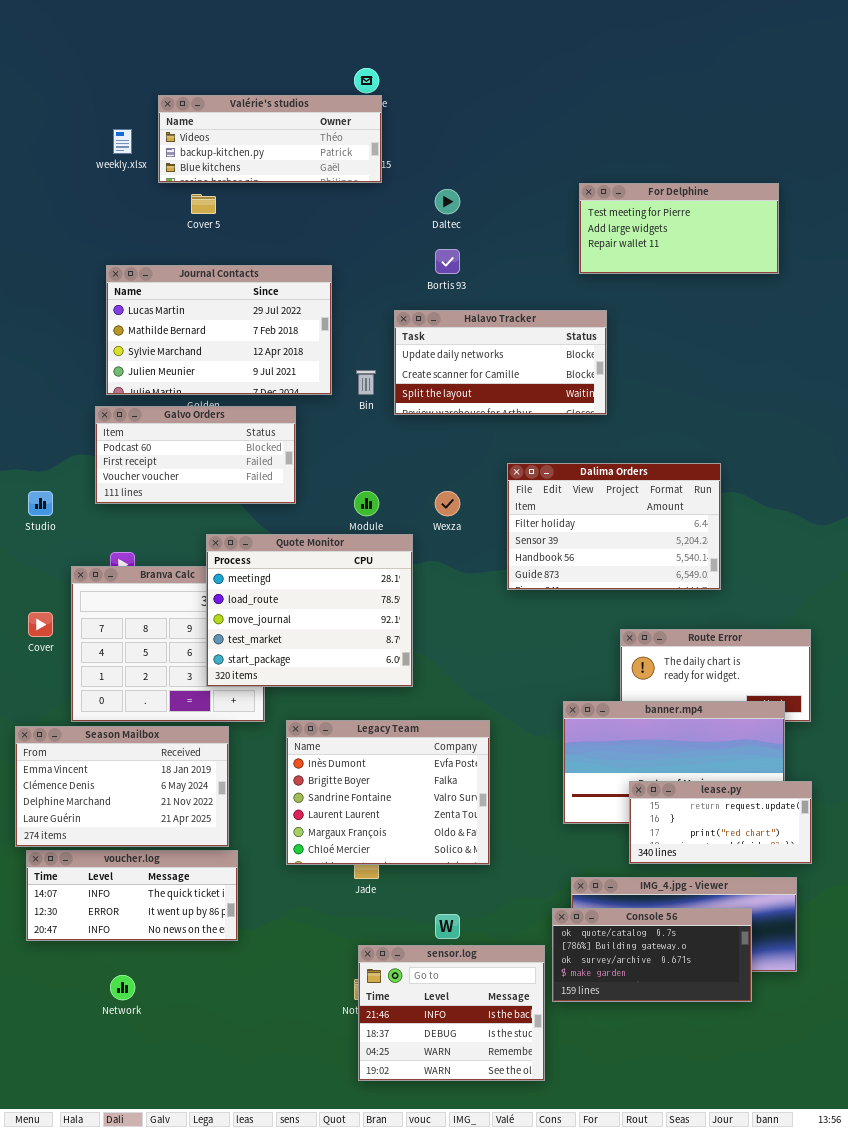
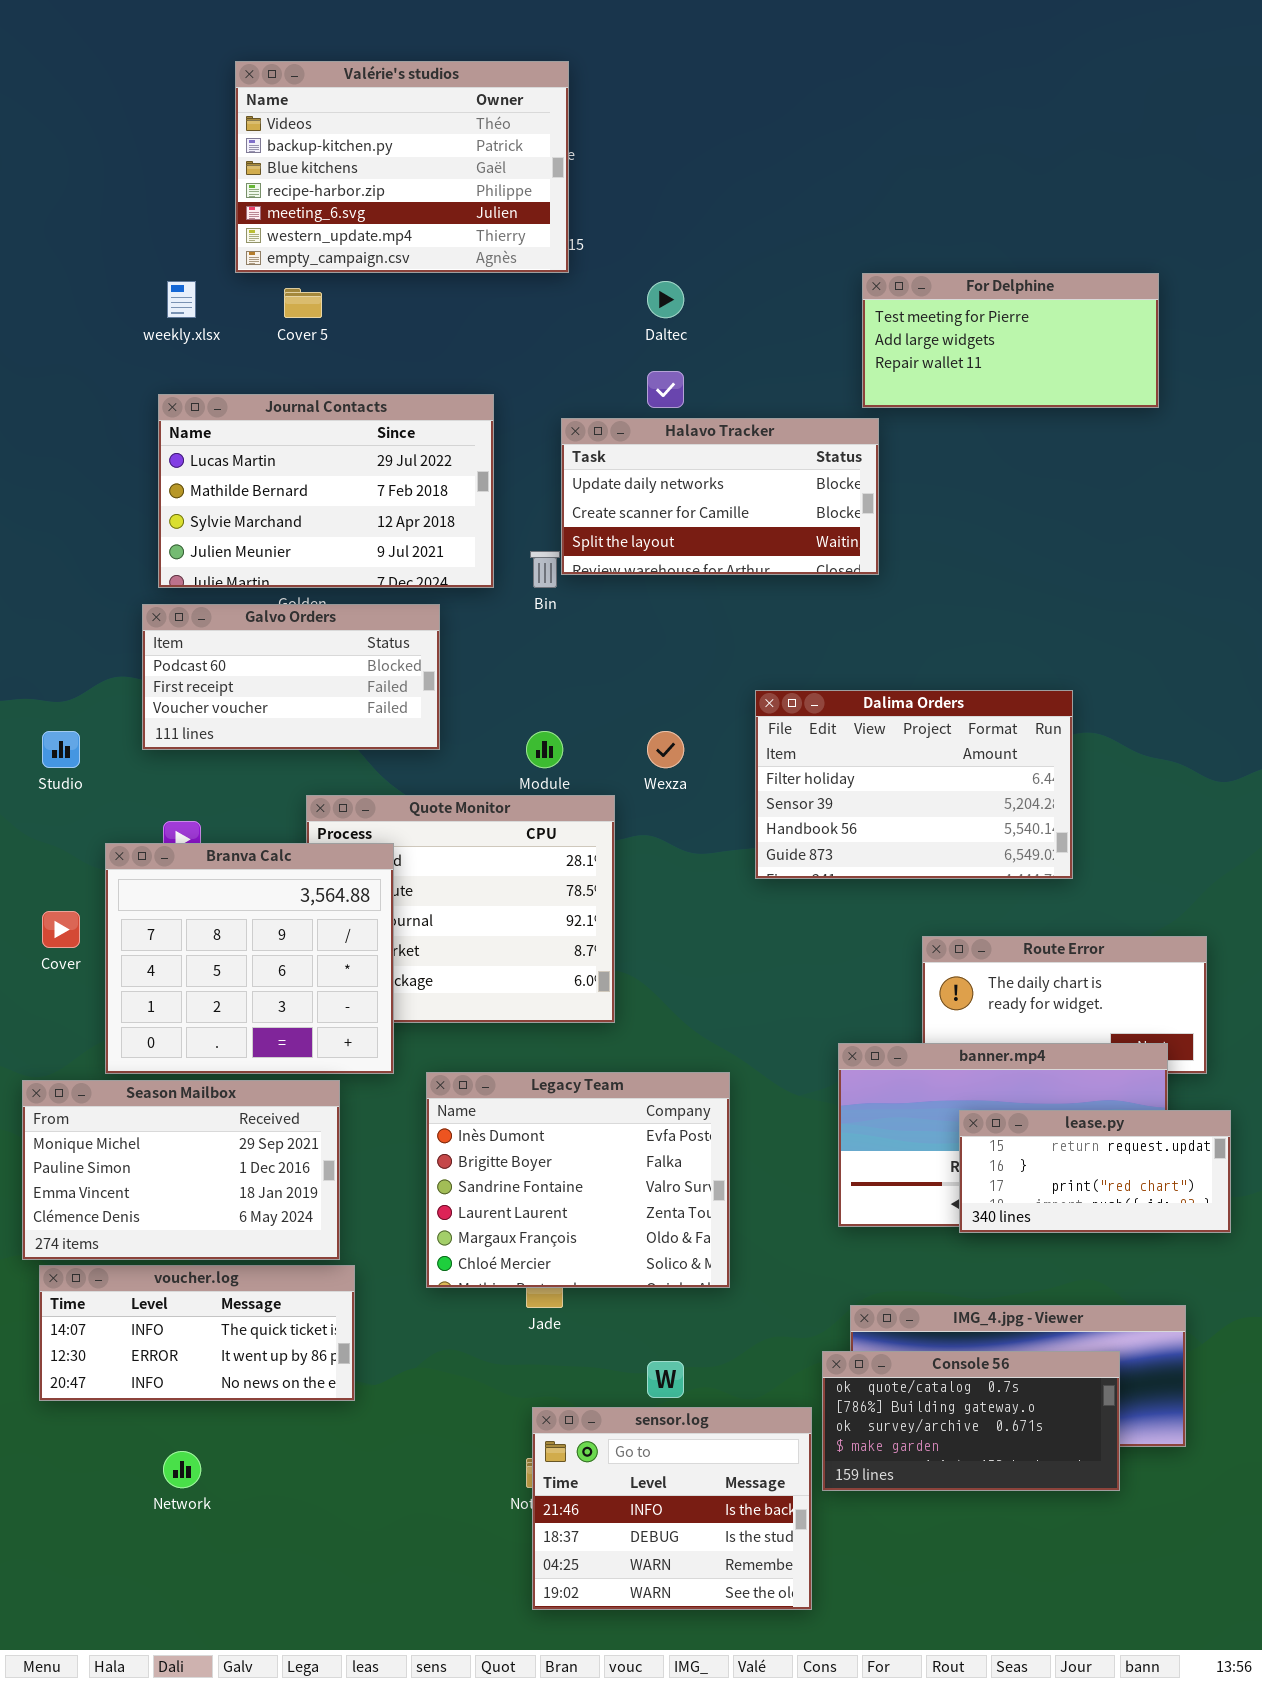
Valérie's studios: [158,95,382,183] -> [235,61,569,273], resized
weekly.xlsx: [113,129,132,154] -> [167,281,196,318], moved
Halavo Tracker: [394,310,607,415] -> [561,418,879,575], moved
Branva Calc: [71,566,265,722] -> [105,843,394,1074], raised
Season Mailbox: [15,726,229,847] -> [22,1080,340,1260], scrolled up 2 rows
lease.py: [629,781,812,864] -> [959,1110,1231,1233], moved

